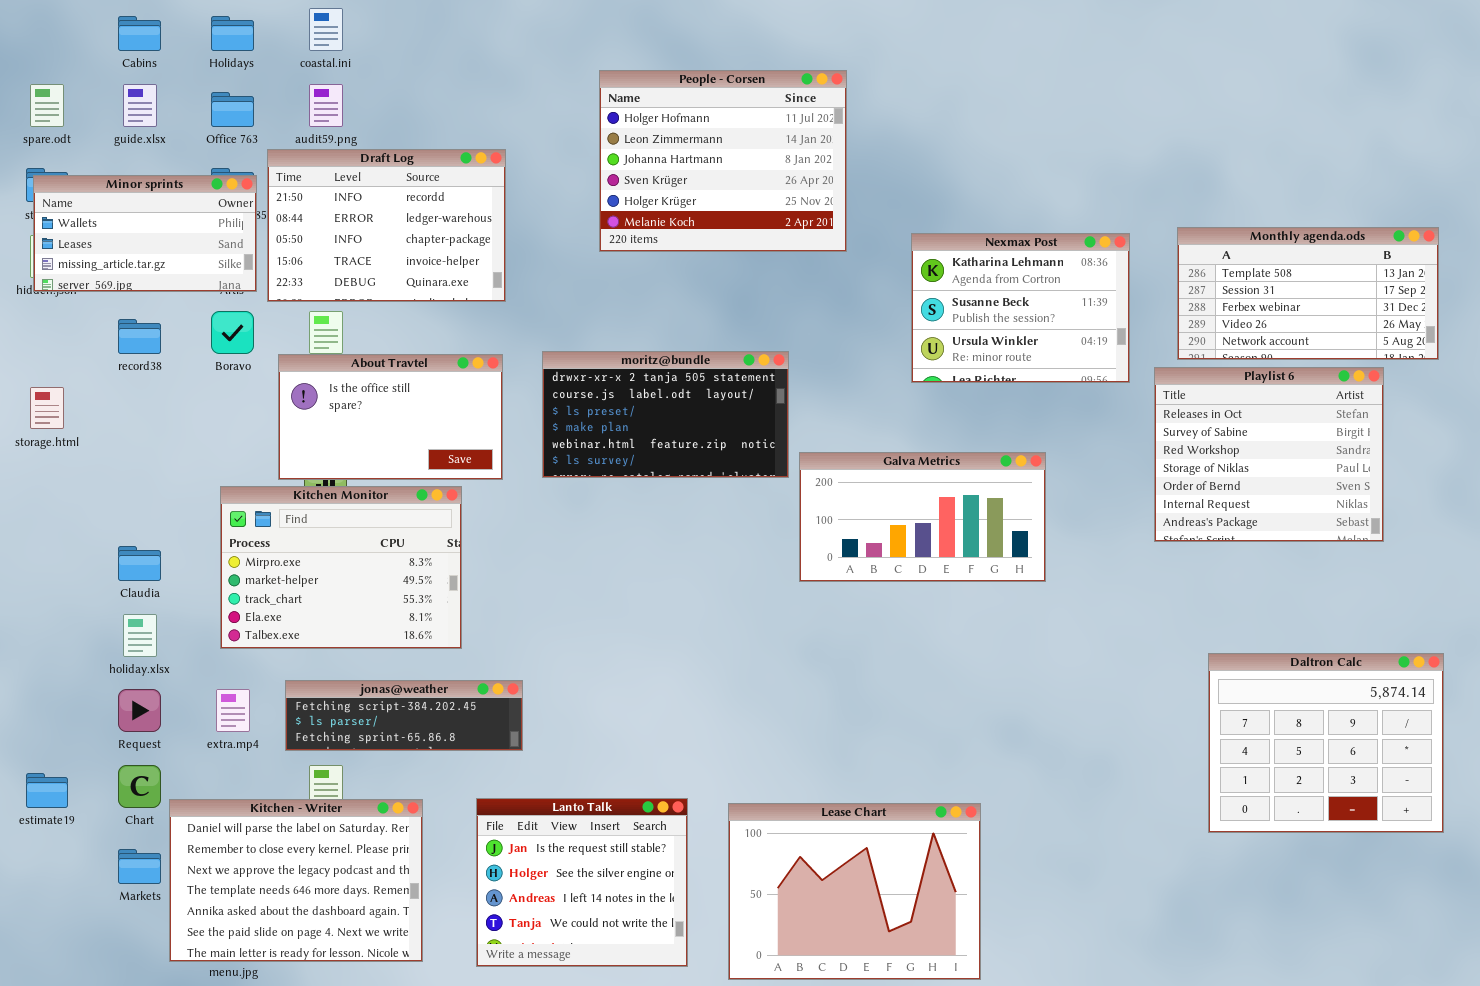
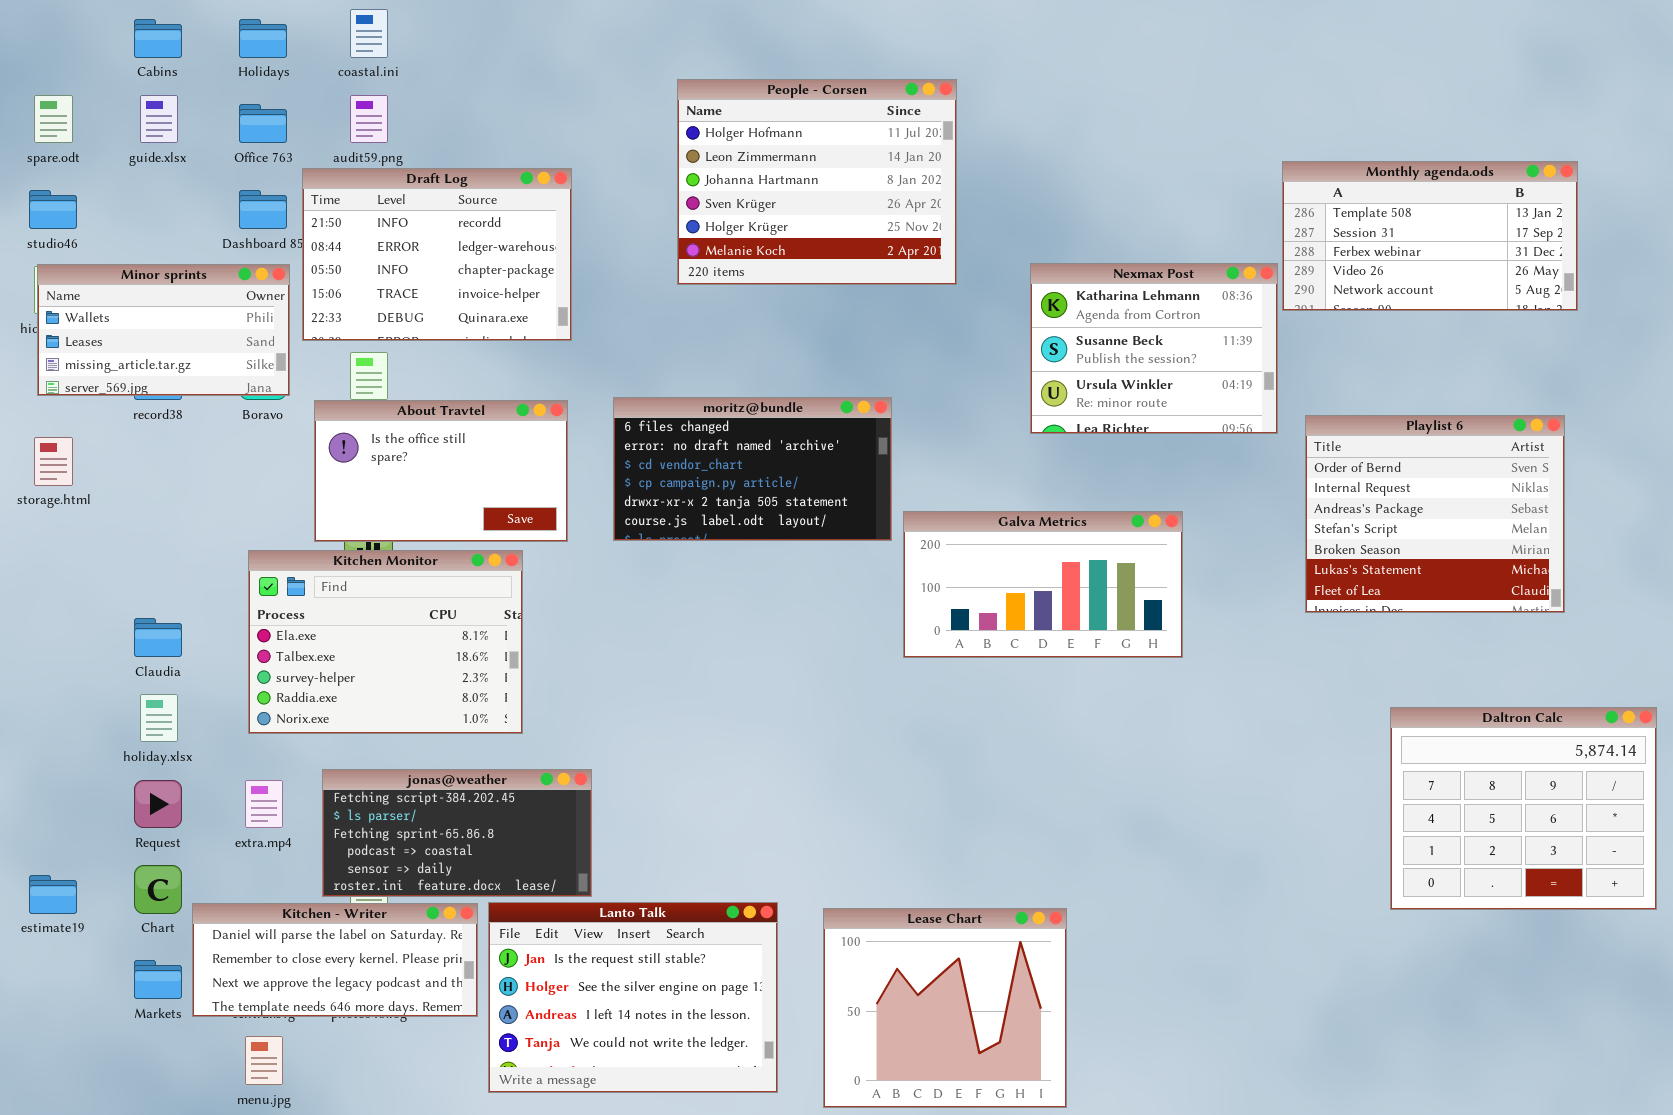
Minor sprints: [33,175,257,292] -> [37,264,290,396], moved
Monthly agenda.ods: [1177,227,1439,360] -> [1282,161,1578,311], moved
moritz@bundle: [542,351,789,478] -> [613,397,892,541], scrolled up 4 rows
Playlist 6: [1154,367,1384,542] -> [1305,415,1565,613], scrolled down 4 rows
Kitchen Monitor: [220,486,462,649] -> [248,550,523,734], scrolled down 3 rows
Daltron Calc: [1208,653,1444,833] -> [1390,707,1657,910], moved
jonas@weather: [285,680,523,751] -> [322,769,592,897], resized
Lanto Talk: [476,798,688,967] -> [488,902,778,1093], resized
Kitchen - Writer: [169,799,423,962] -> [192,903,478,1017], resized
Lease Chart: [728,803,981,980] -> [823,908,1067,1108], resized

